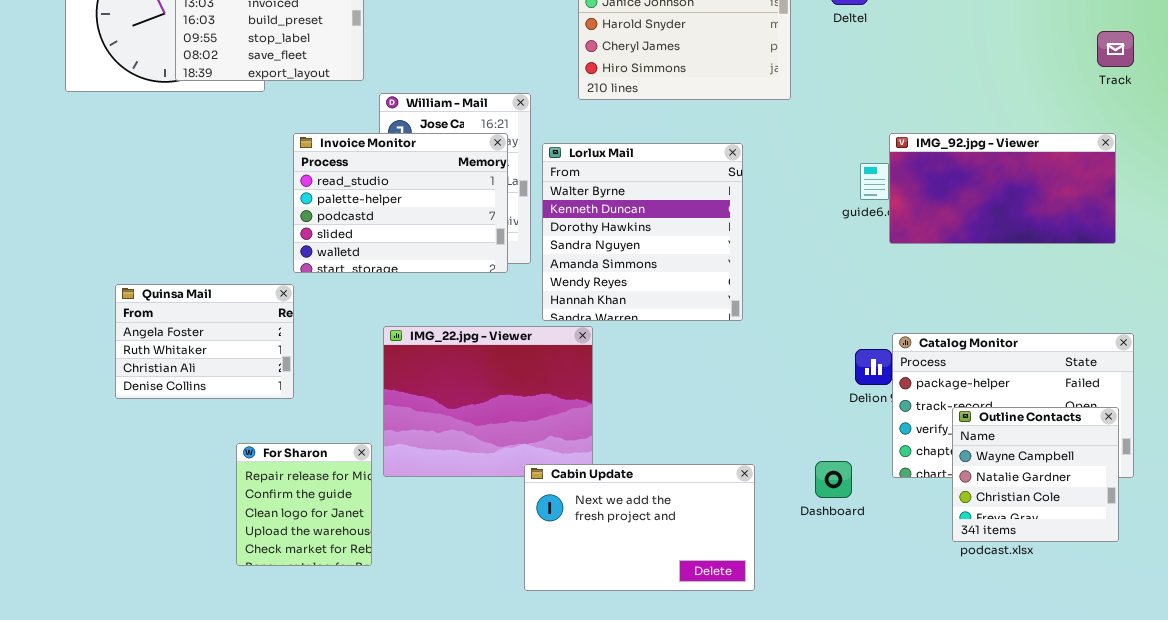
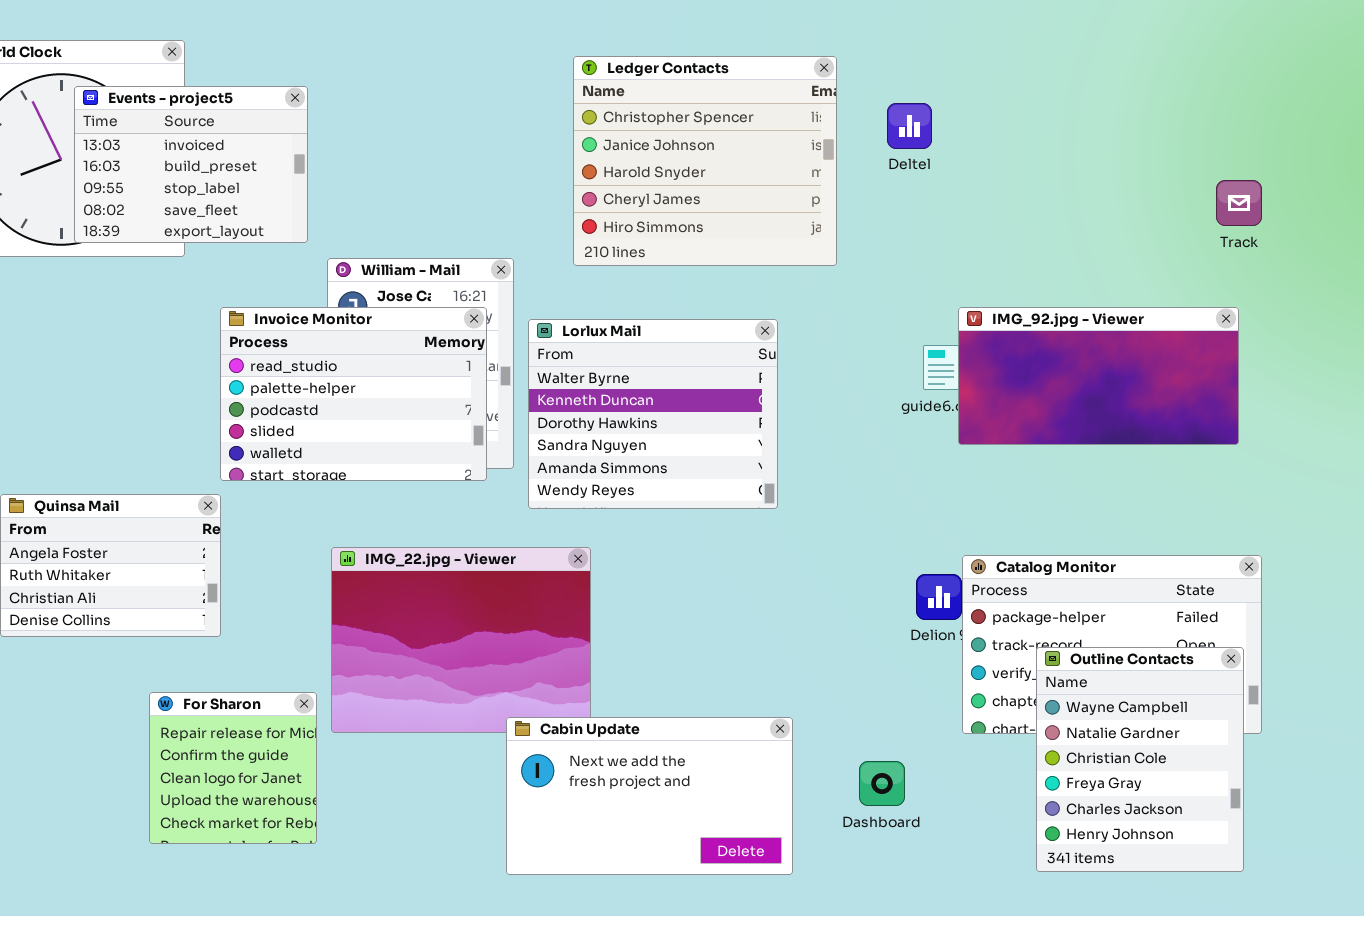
Lorlux Mail: [542,143,743,321] -> [528,319,778,509], resized
Outline Contacts: [952,407,1119,542] -> [1036,647,1244,872], resized
Dashboard: [815,461,852,498] -> [859,761,905,806], moved

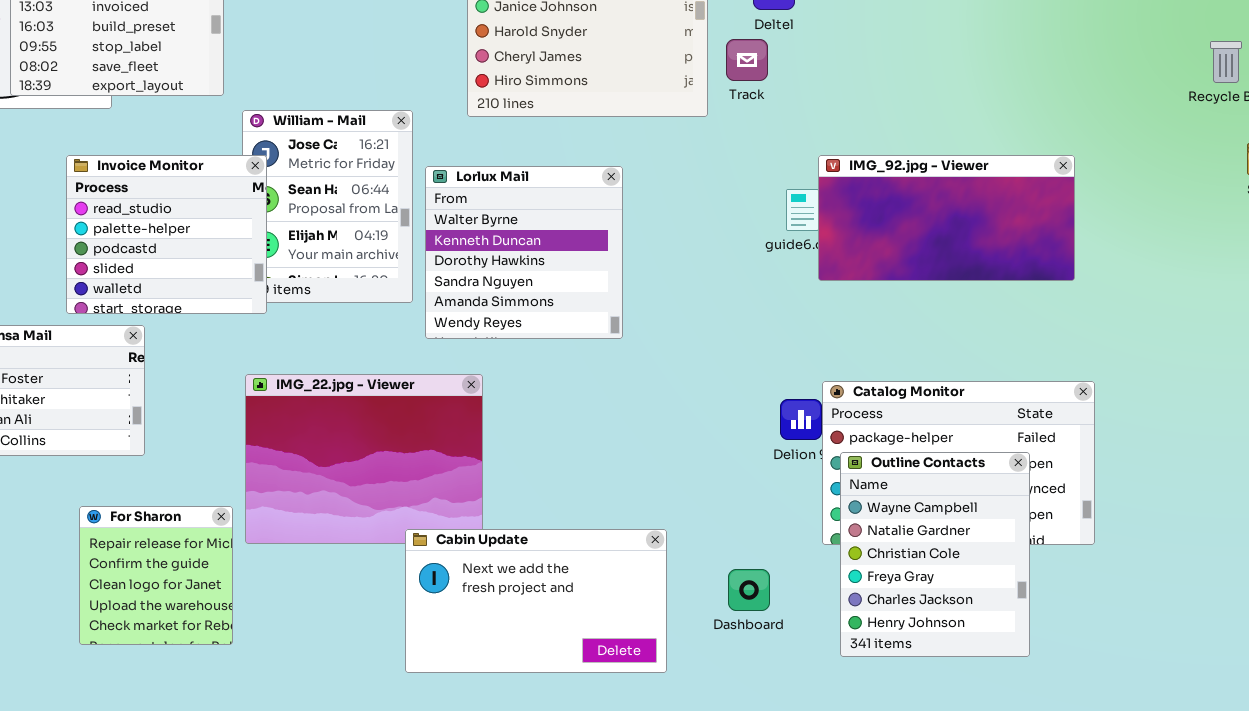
Track: [1216,180,1262,226] -> [726,39,768,81], moved
Invoice Monitor: [220,307,487,481] -> [66,155,267,314], moved, resized
Lorlux Mail: [528,319,778,509] -> [425,166,623,339], resized
Outline Contacts: [1036,647,1244,872] -> [840,452,1030,657], moved

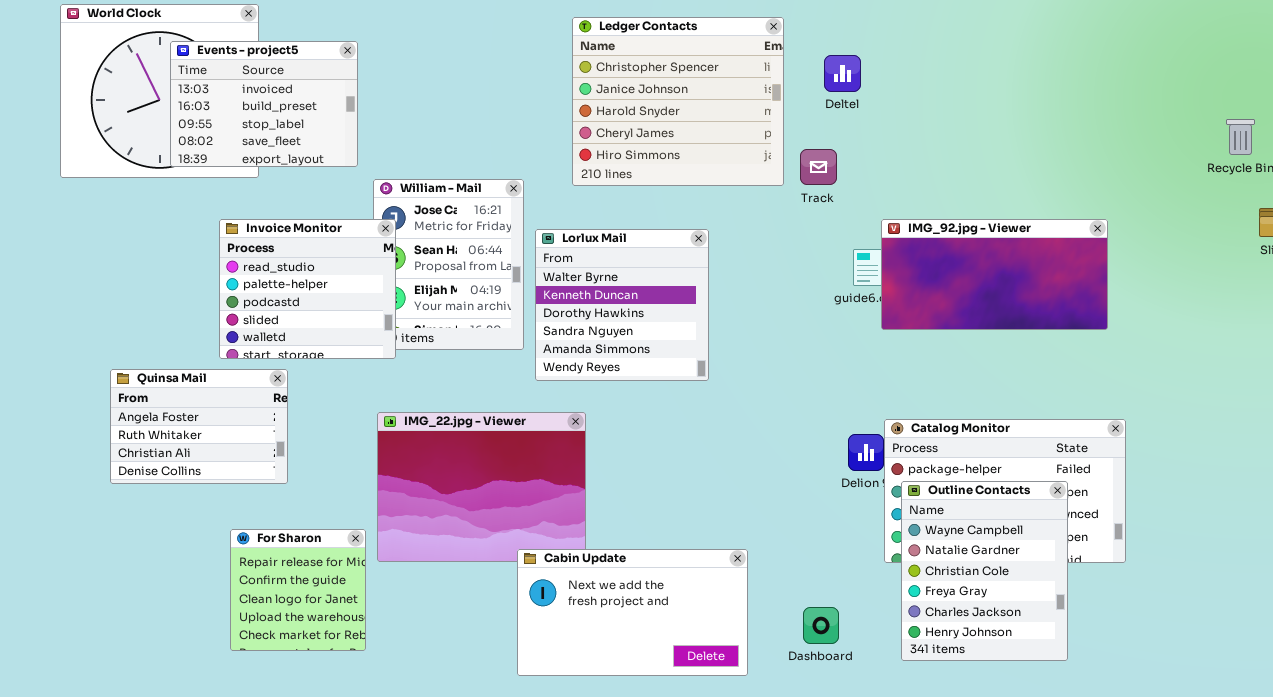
Track: [726,39,768,81] -> [800,149,837,185], moved
Dashboard: [728,569,770,611] -> [803,607,839,644], moved

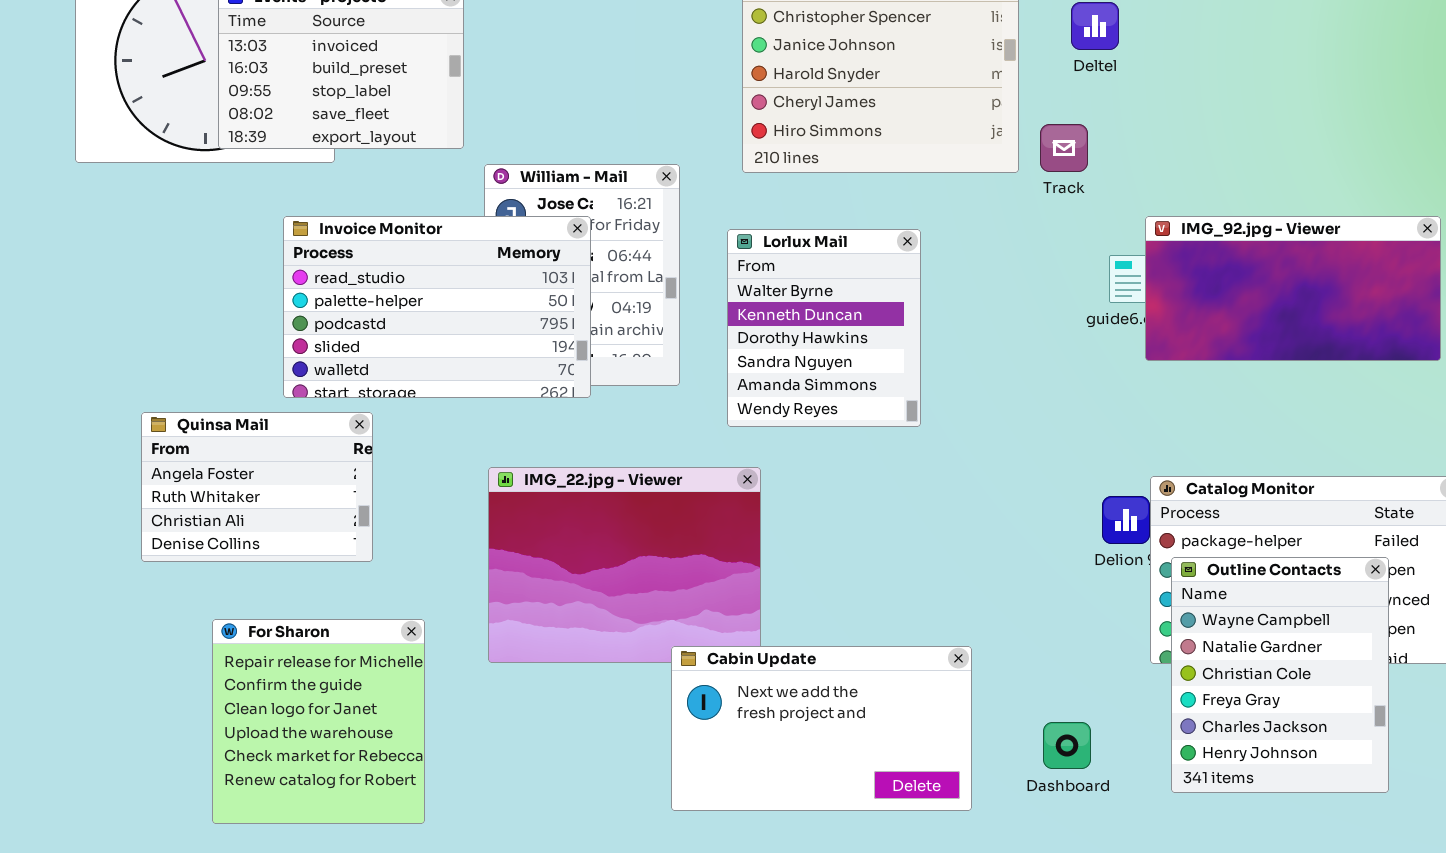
Invoice Monitor: [219,219,396,359] -> [283,216,591,398], resized
Lorlux Mail: [535,229,709,381] -> [727,229,921,427], resized
For Sharon: [230,529,366,651] -> [212,619,425,824], moved, resized

